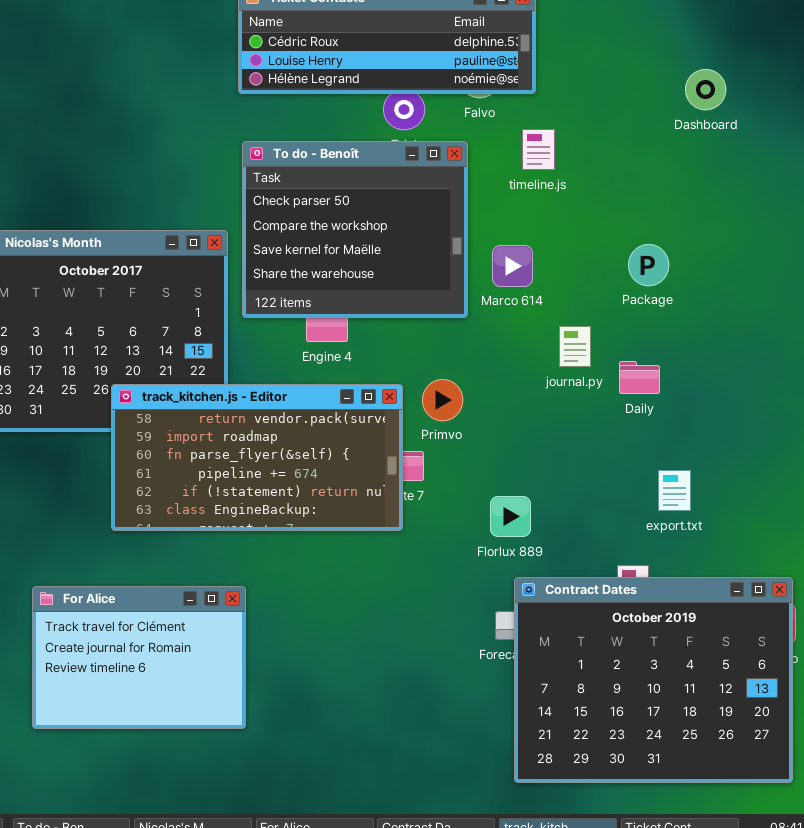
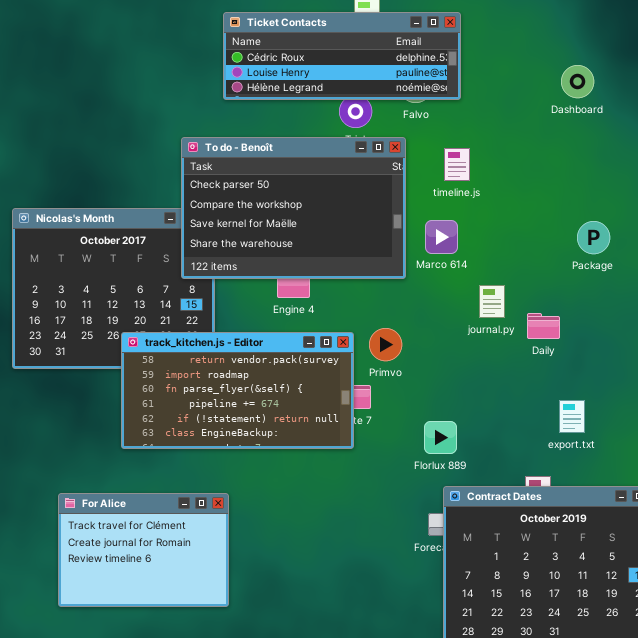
Dashboard: [685,69,726,110] -> [561,65,594,98], moved
timeline.js: [522,129,555,170] -> [444,148,470,181], moved
To do - Benoît: [242,141,468,318] -> [181,137,406,279], resized
Package: [628,244,669,286] -> [577,221,610,254], moved

